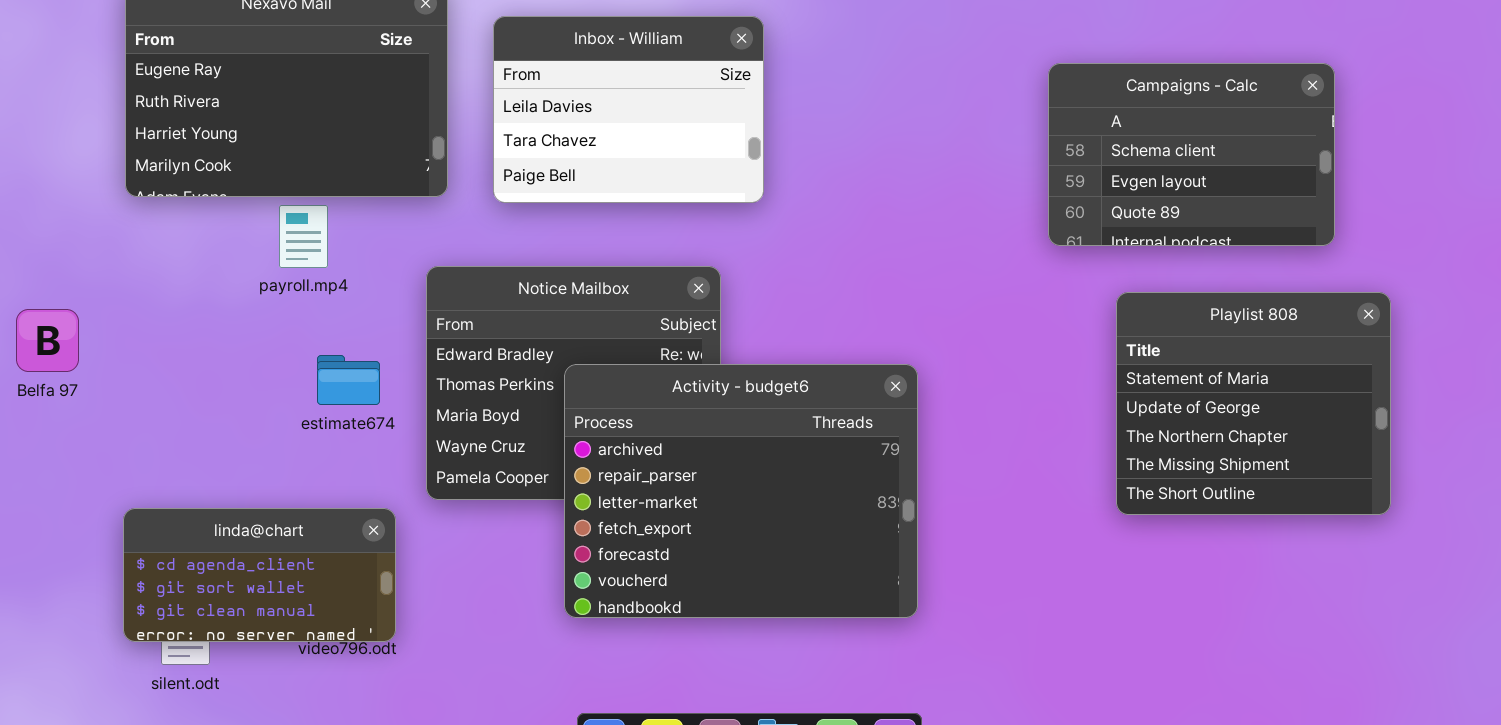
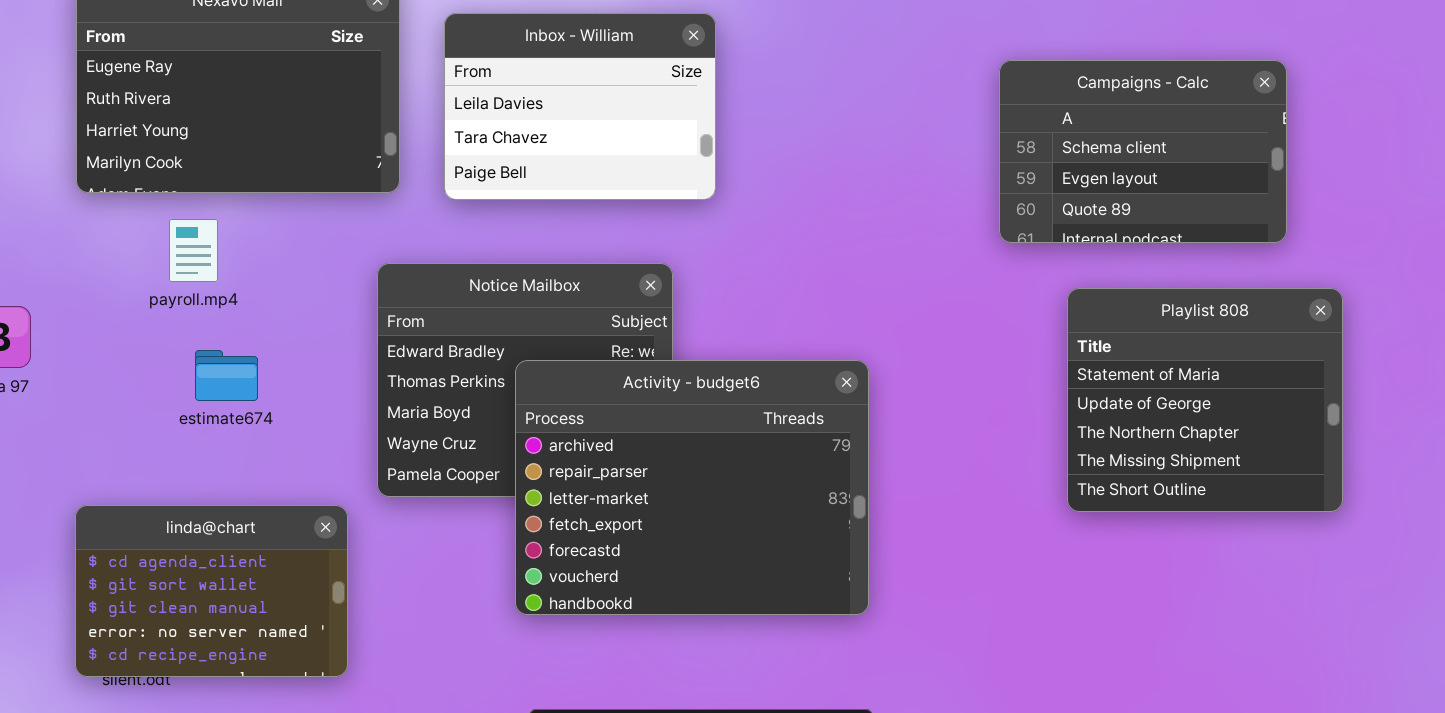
payroll.mp4: [279,205,328,268] -> [169,219,218,282], moved
estimate674: [317,355,380,405] -> [195,350,258,401], moved
linda@chart: [123,508,396,642] -> [75,505,348,677], resized

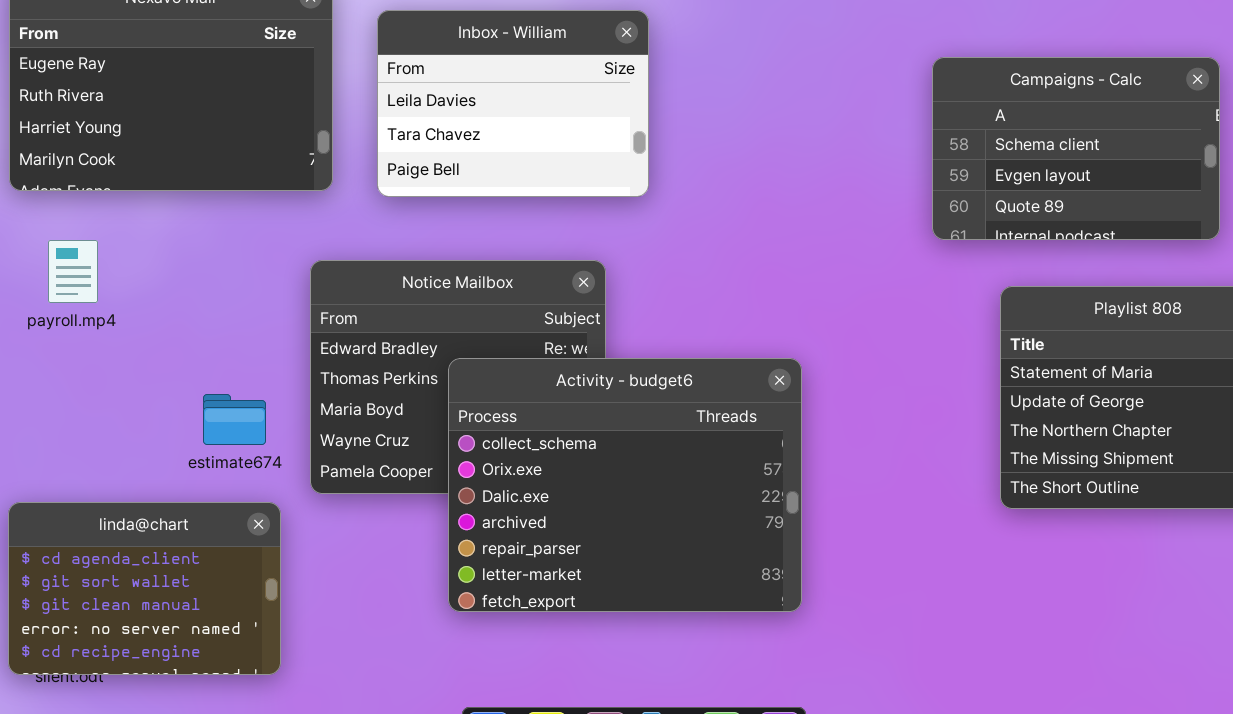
payroll.mp4: [169,219,218,282] -> [48,240,98,303], moved
estimate674: [195,350,258,401] -> [203,394,266,445], moved
Activity - budget6: [515,360,869,615] -> [448,358,802,612], scrolled up 3 rows

